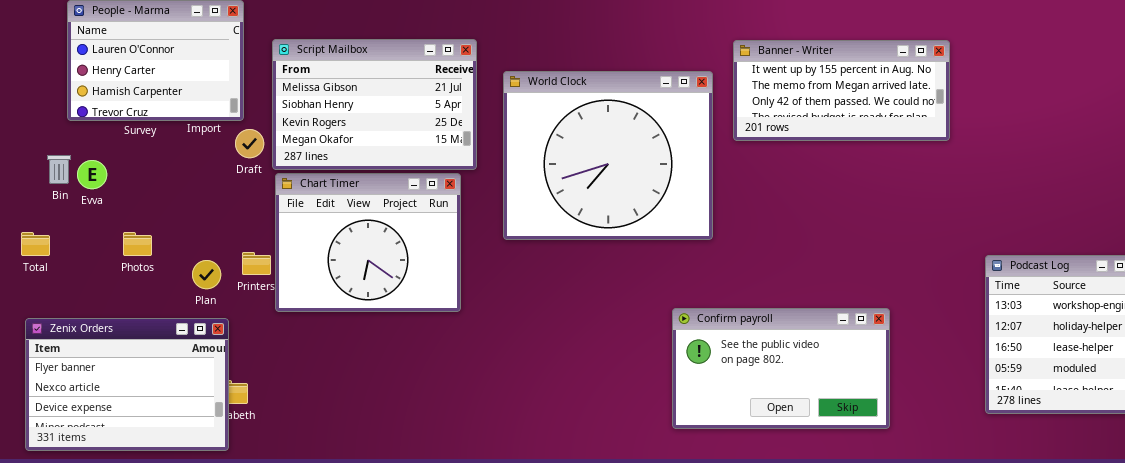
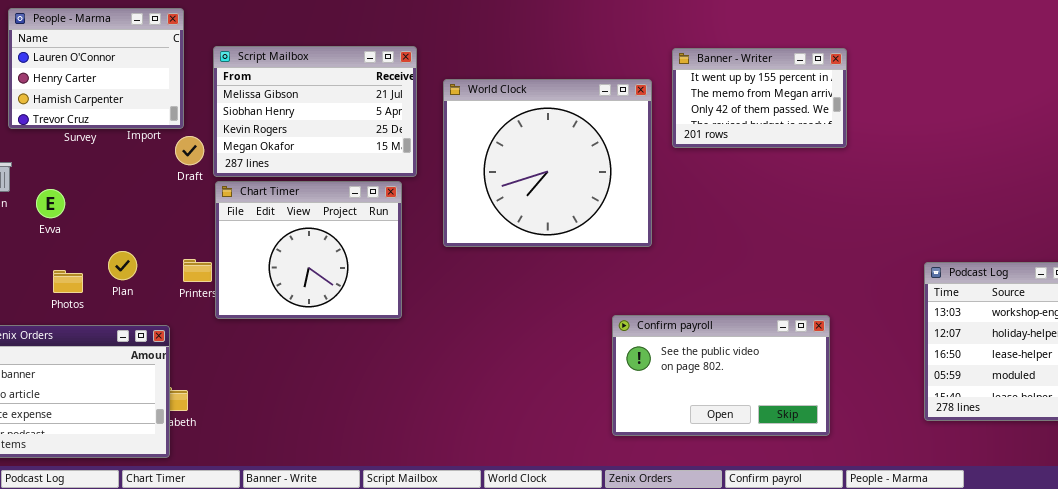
Banner - Writer: [733,40,950,141] -> [672,48,847,148], resized
Evva: [77,160,107,189] -> [36,189,65,218], moved
Photos: [123,232,152,256] -> [53,270,83,293], moved
Plan: [192,260,221,289] -> [108,251,137,280], moved

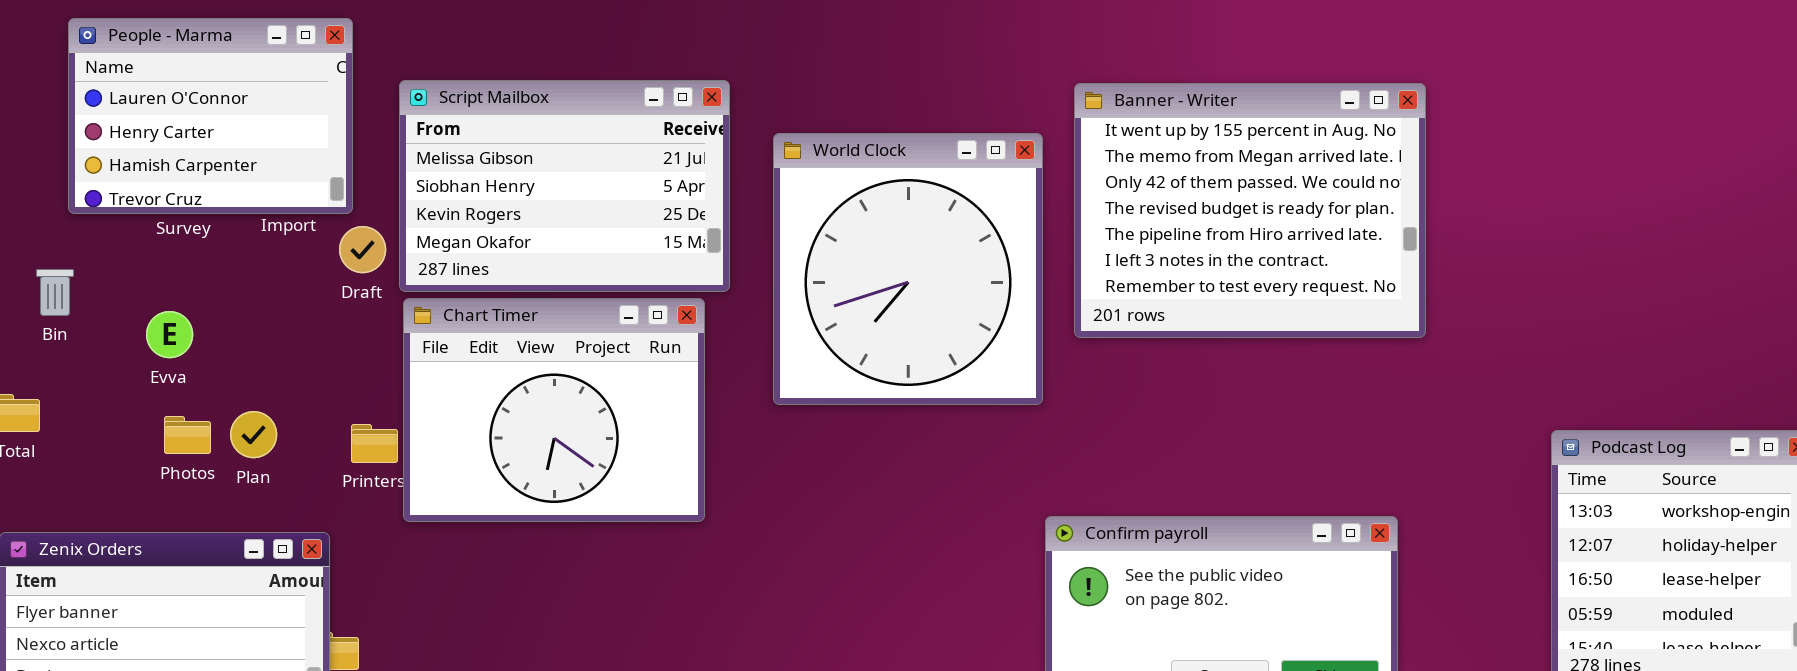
Banner - Writer: [672,48,847,148] -> [1074,83,1426,338], resized
World Clock: [443,79,652,247] -> [773,133,1043,405], resized
Evva: [36,189,65,218] -> [146,311,193,358], moved
Photos: [53,270,83,293] -> [164,416,211,454], moved

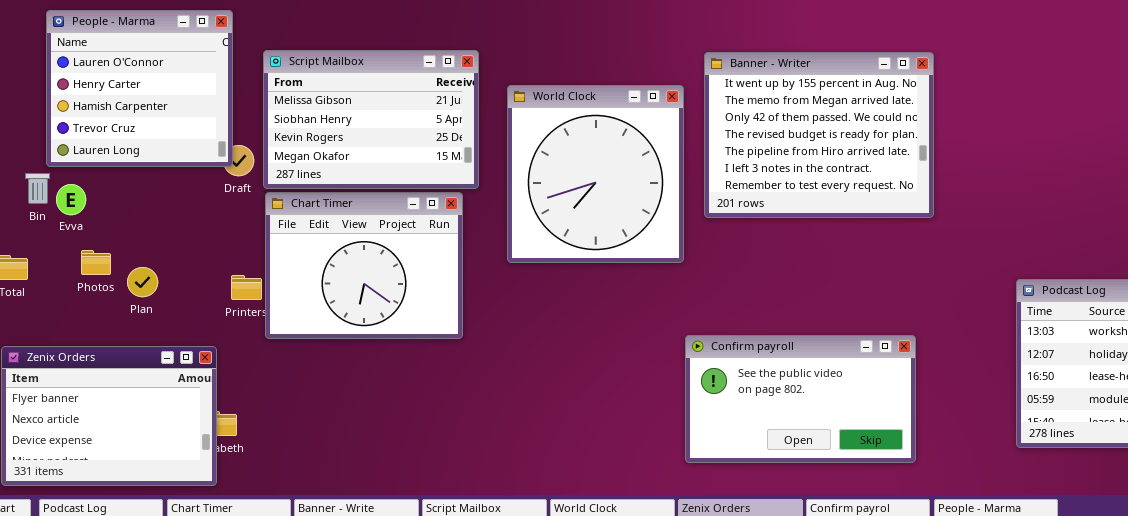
People - Marma: [68,18,353,214] -> [46,10,233,167], resized
Evva: [146,311,193,358] -> [56,184,86,215], moved
Plan: [230,411,277,458] -> [127,267,158,297], moved
Photos: [164,416,211,454] -> [81,250,111,275], moved

